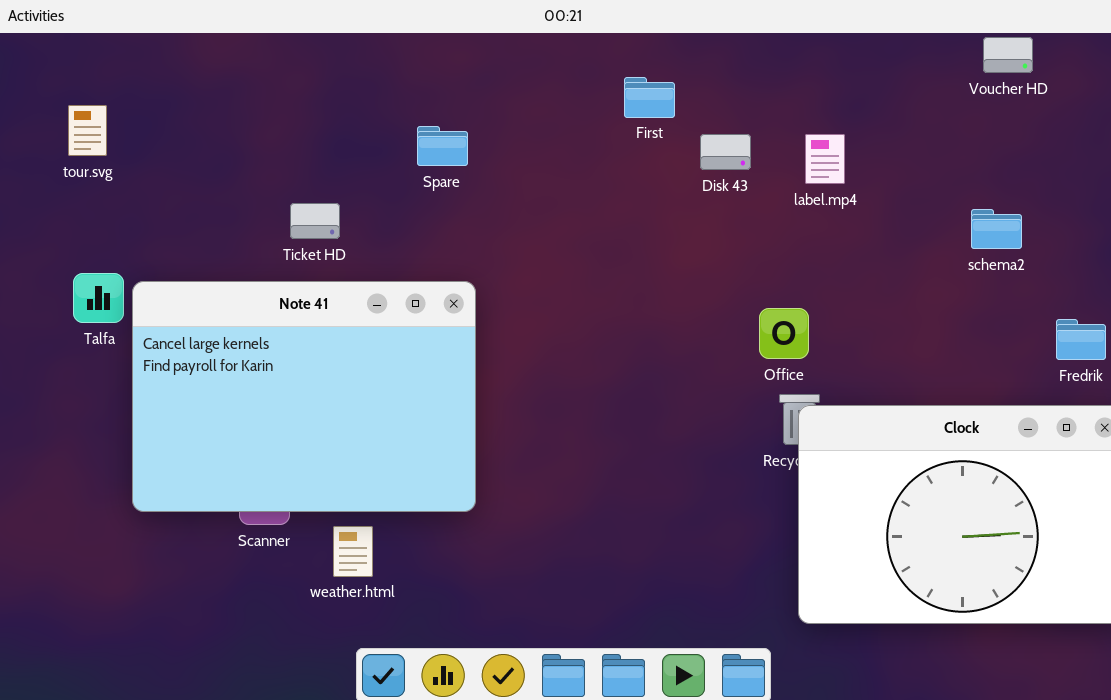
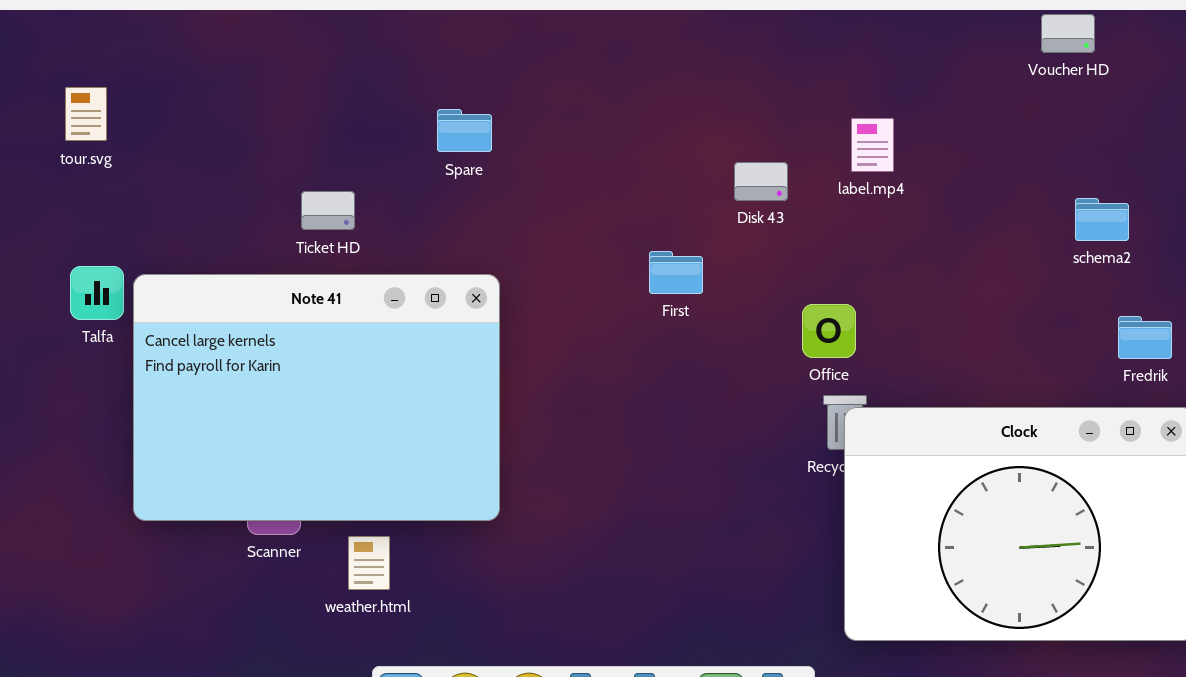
First: [624,77,675,118] -> [649,251,703,294], moved
Disk 43: [700,134,751,170] -> [734,162,788,201], moved
schema2: [971,209,1022,249] -> [1075,198,1129,241], moved

